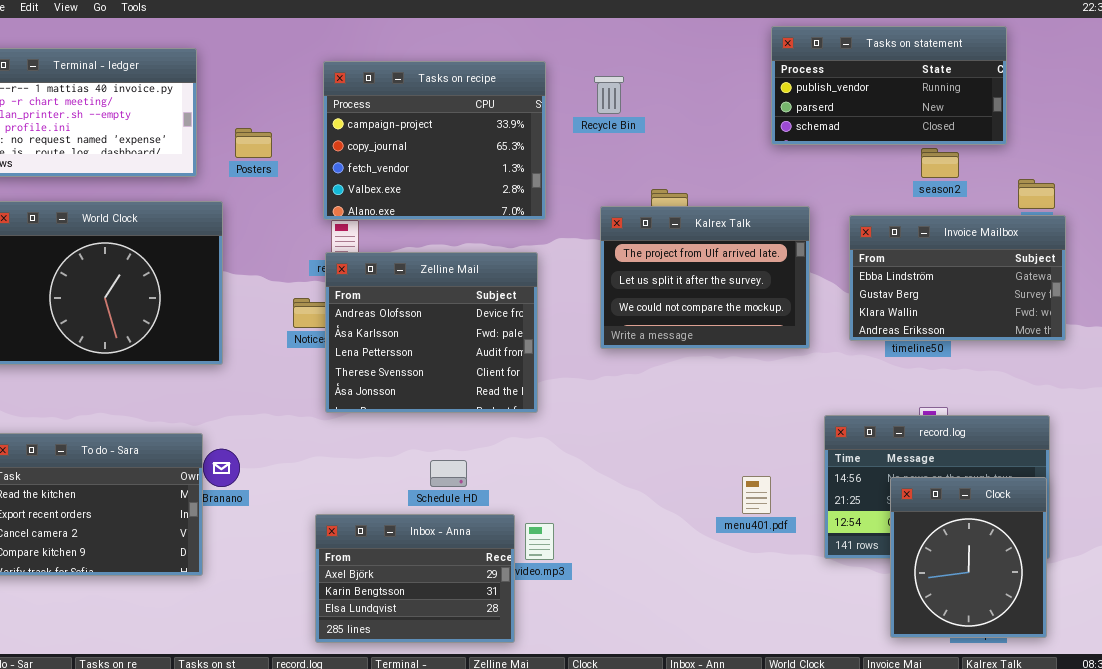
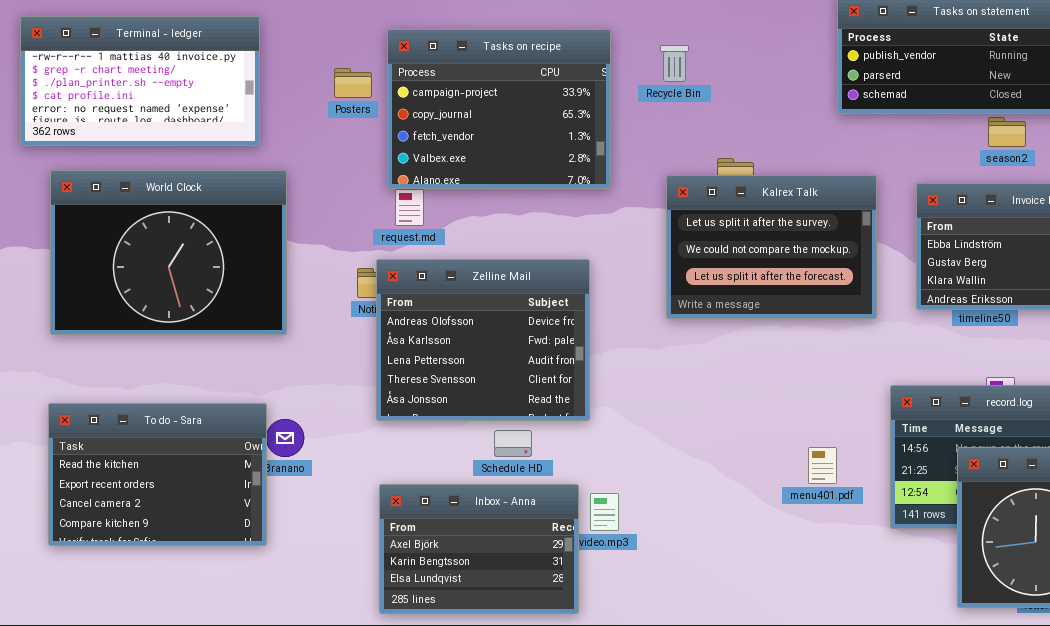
Posters: [235,128,272,158] -> [334,68,372,98], moved
Kalrex Talk: [600,206,810,349] -> [666,175,877,319], scrolled down 1 row
Zelline Mail: [325,252,538,413] -> [376,259,590,421], moved

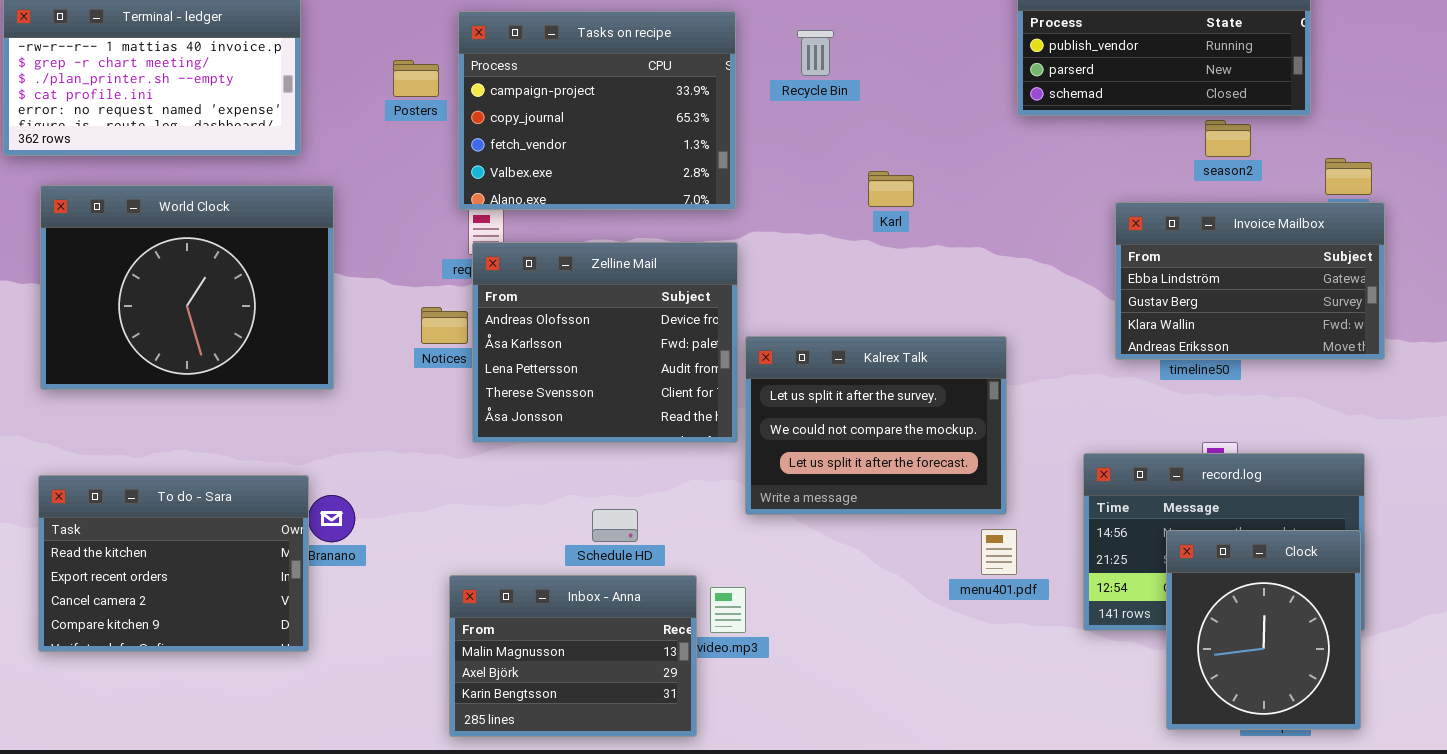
Kalrex Talk: [666,175,877,319] -> [745,336,1007,515], moved
Zelline Mail: [376,259,590,421] -> [472,242,738,443], moved
Inbox - Anna: [379,484,579,614] -> [449,575,697,737], scrolled up 1 row

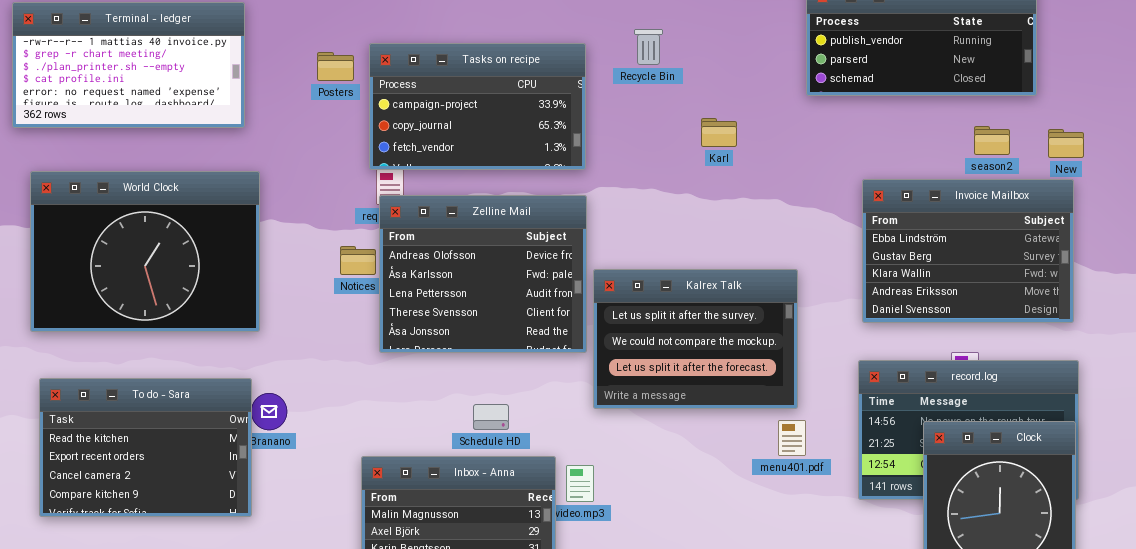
Tasks on recipe: [458,11,736,210] -> [369,43,586,170], resized
season2: [1205,120,1251,157] -> [974,126,1010,155], moved
Karl: [868,171,914,207] -> [701,118,737,147], moved
World Clock: [40,185,334,390] -> [30,171,260,332], moved
Invoice Mailbox: [1115,202,1385,360] -> [862,179,1074,323], moved, resized

